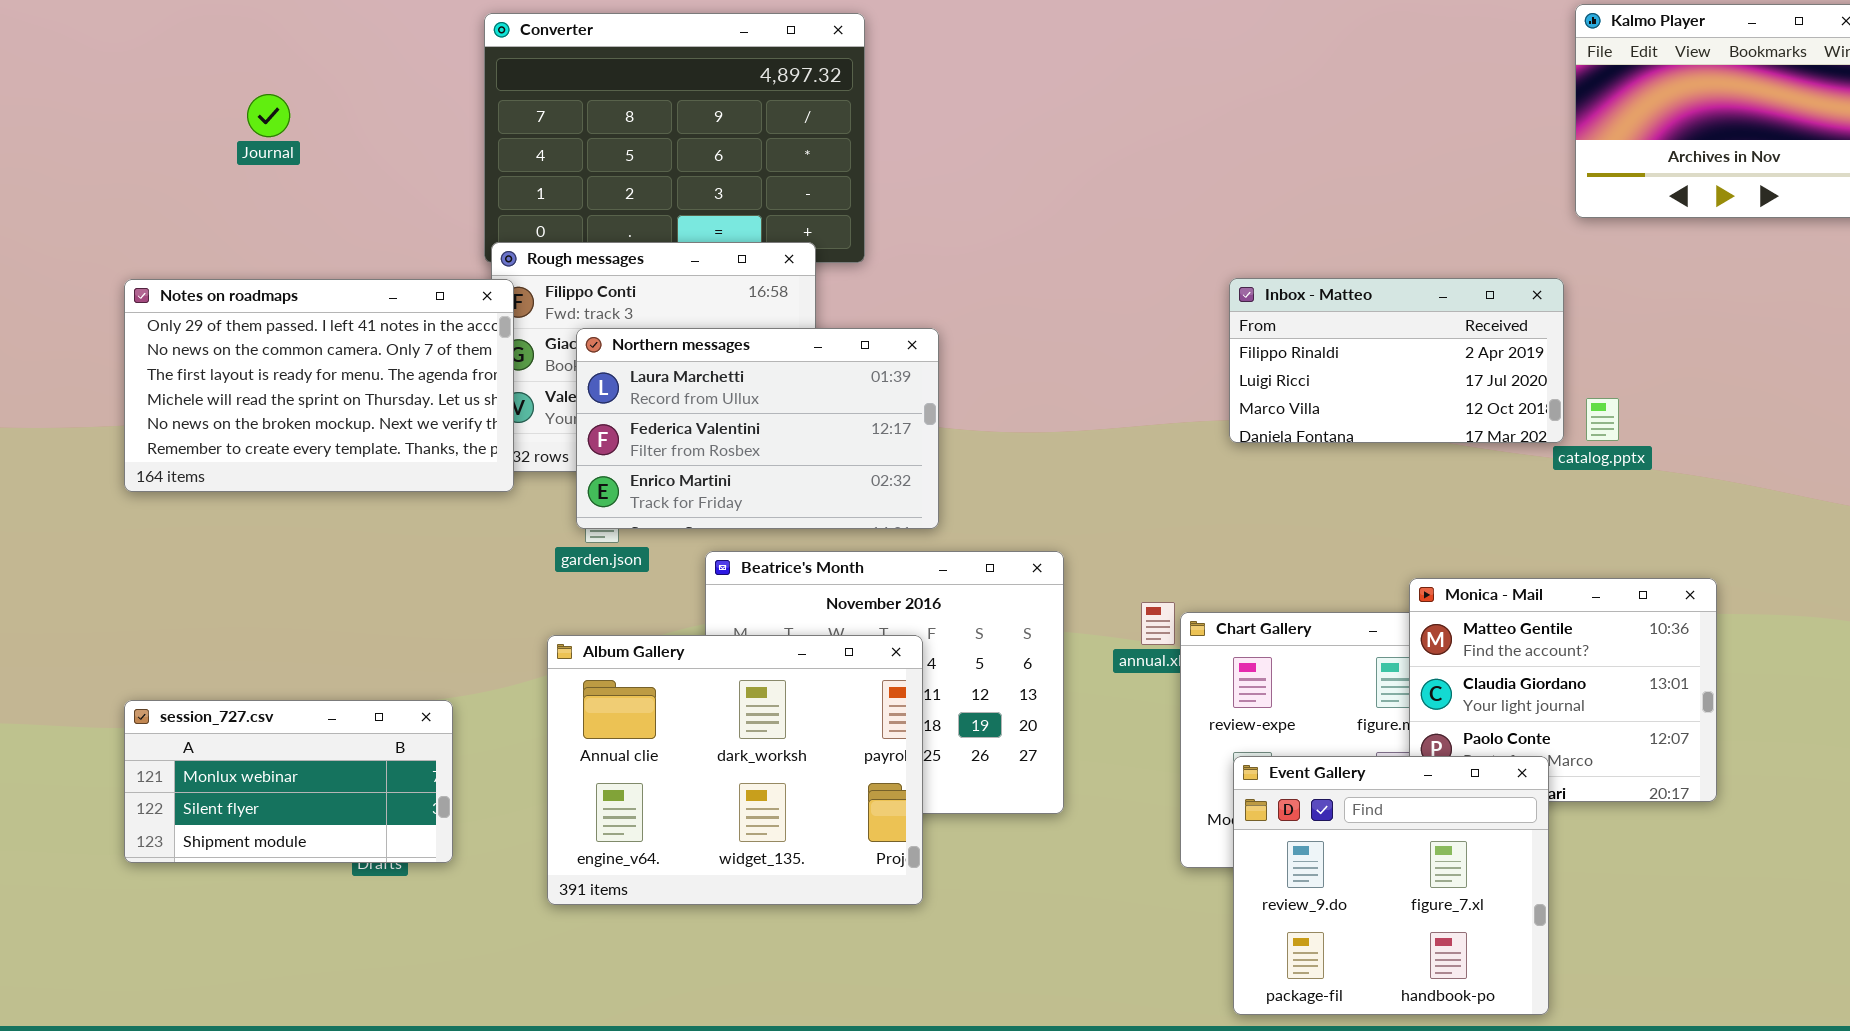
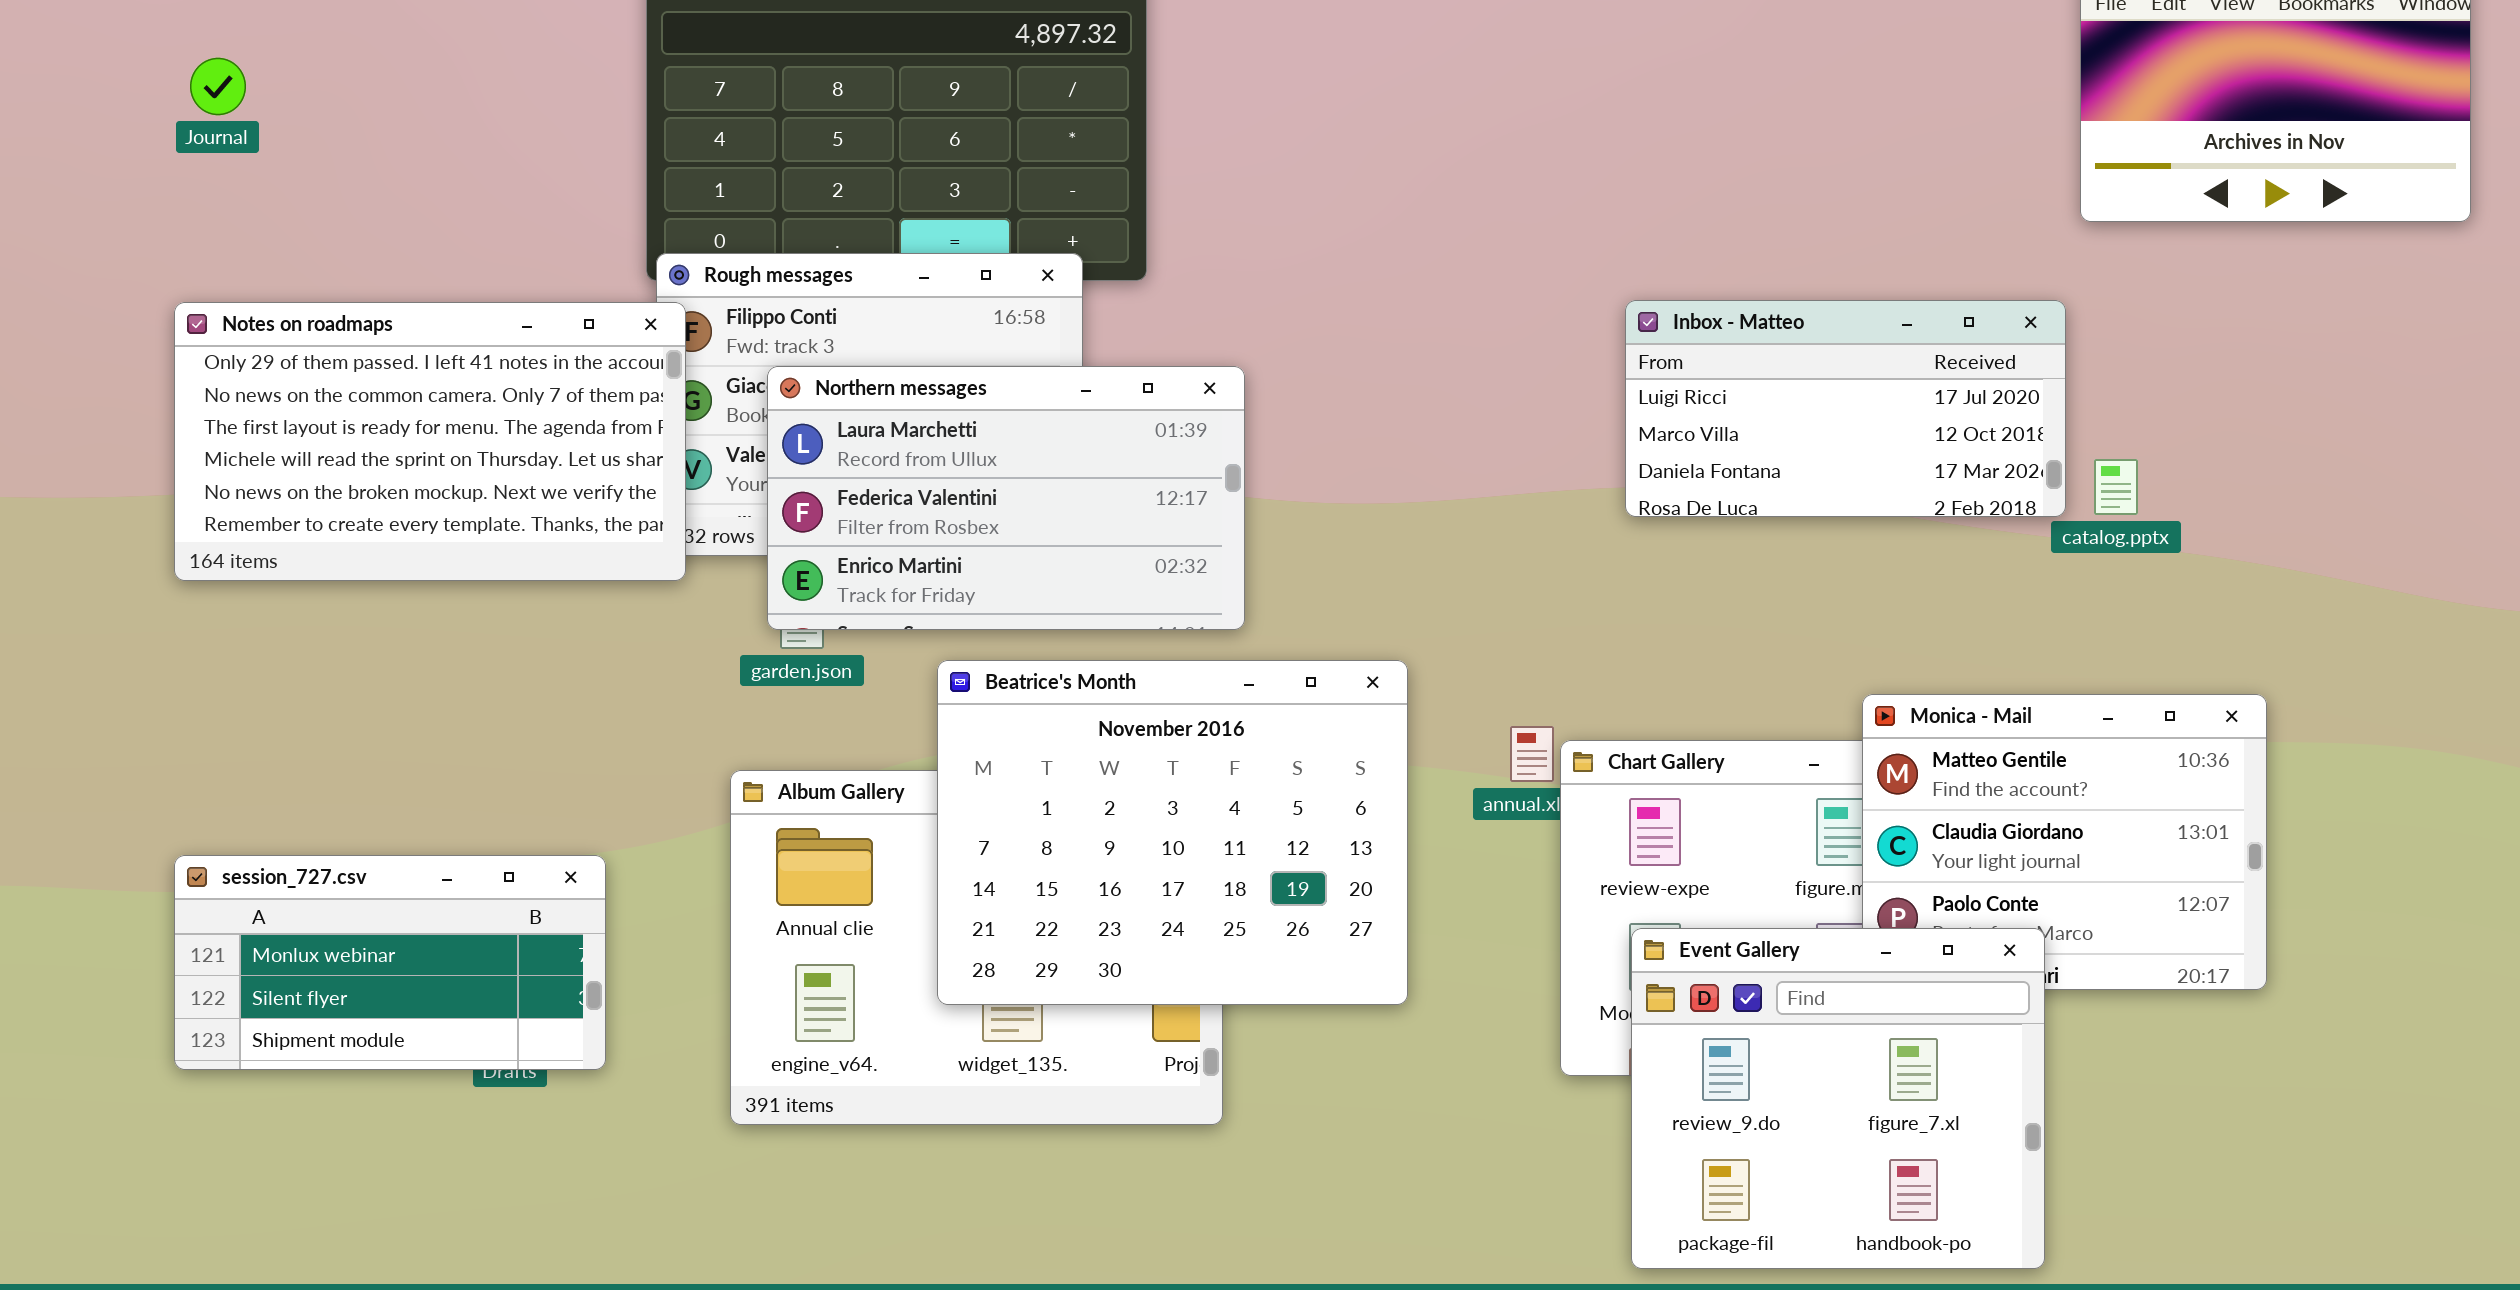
Journal: [247,94,290,137] -> [190,58,246,115], moved
Inbox - Matteo: [1229,278,1564,443] -> [1625,300,2066,517], scrolled down 1 row
Beatrice's Month: [705,551,1064,814] -> [937,660,1408,1005], raised

